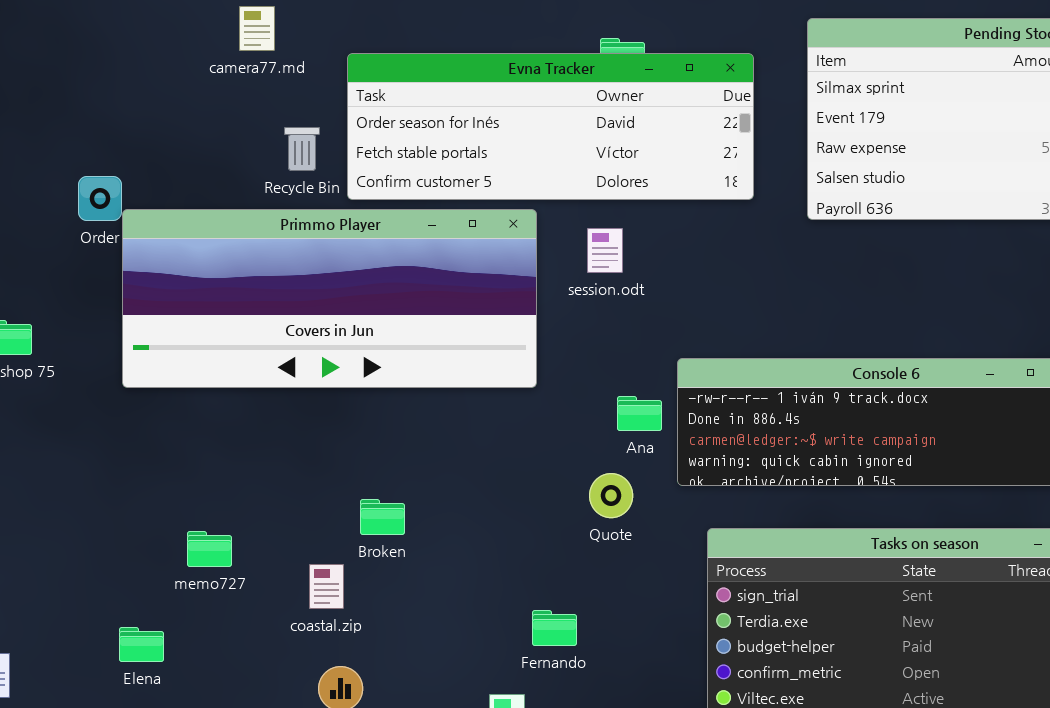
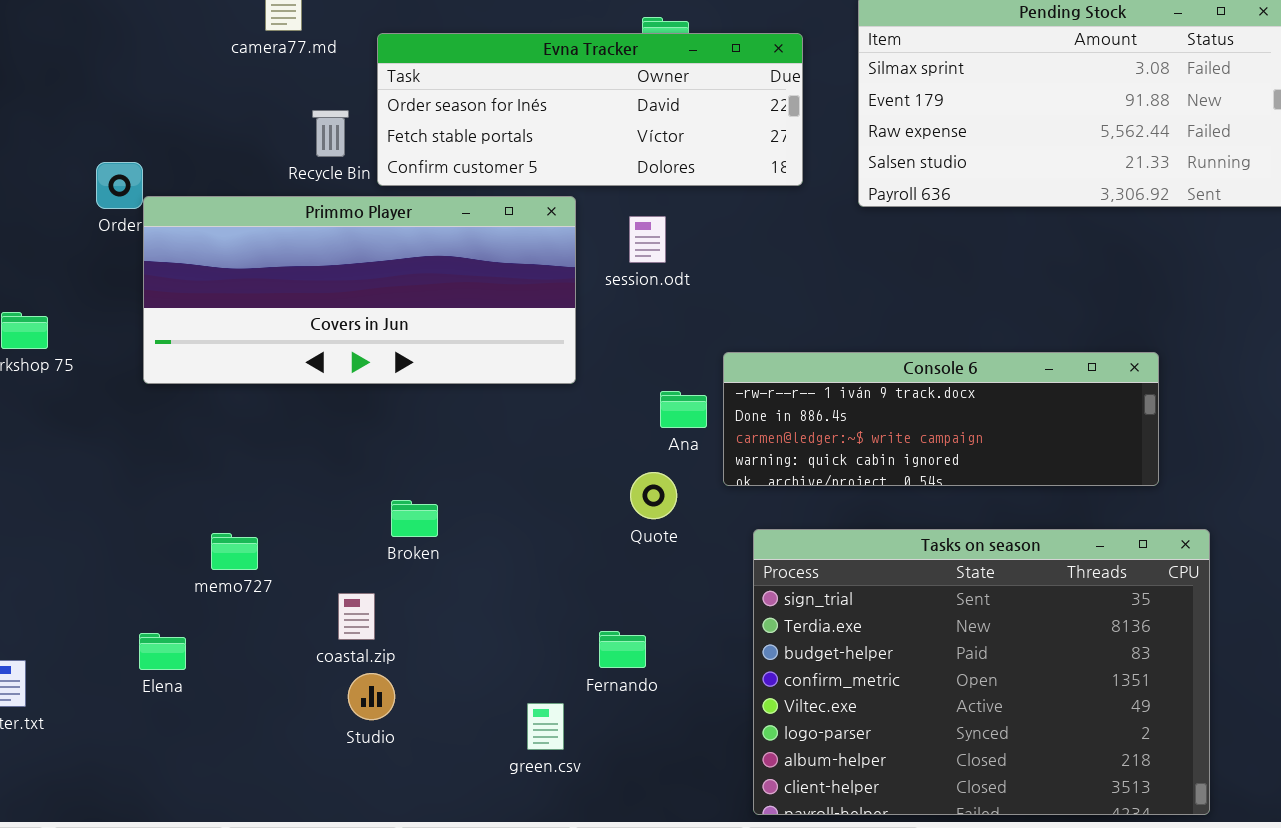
coastal.zip: [309,564,344,609] -> [338,593,375,640], moved
Fernando: [532,610,577,646] -> [599,631,646,668], moved

